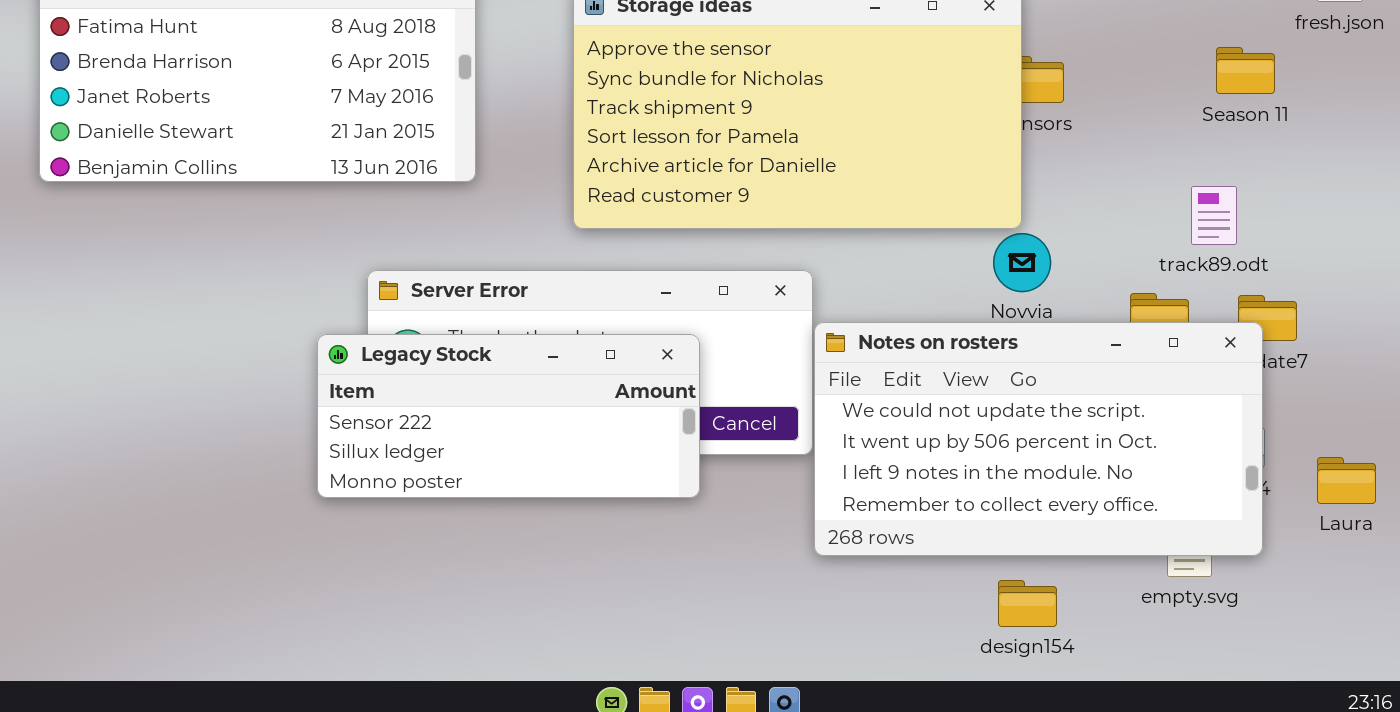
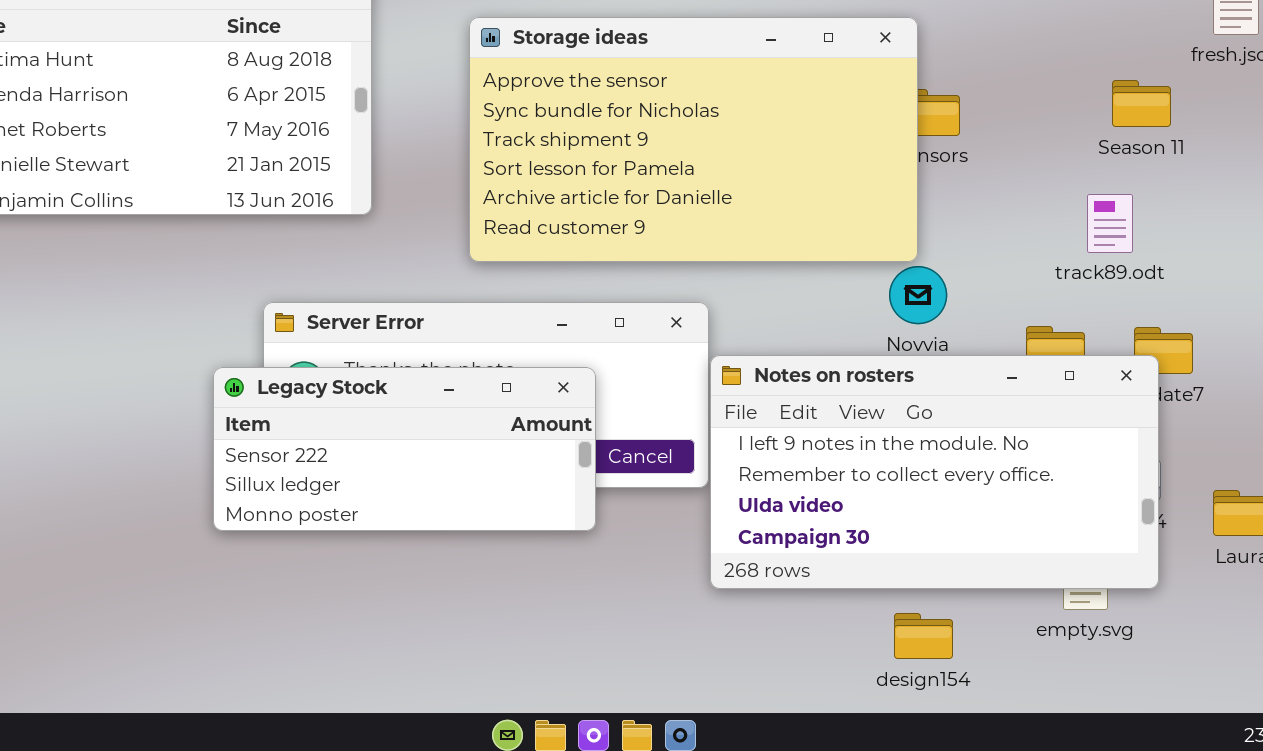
track89.odt: [1191,186,1237,245] -> [1087,194,1133,253], moved
Notes on rosters: [814,322,1263,556] -> [710,355,1159,589], scrolled down 2 rows

